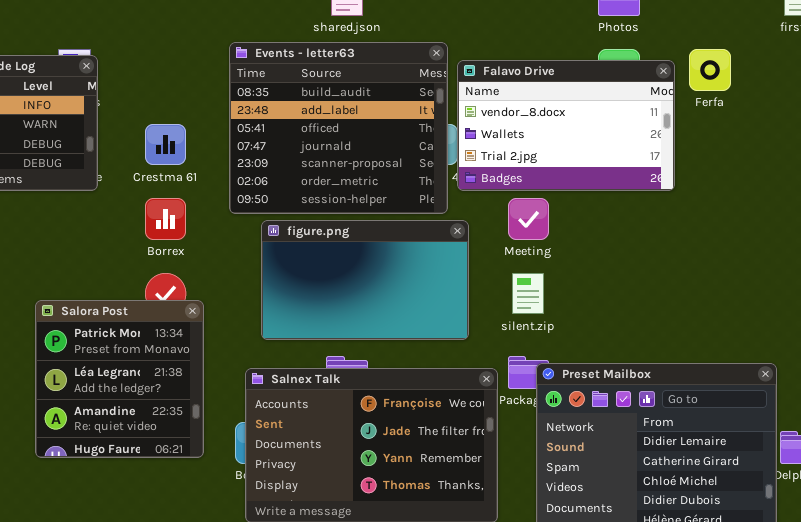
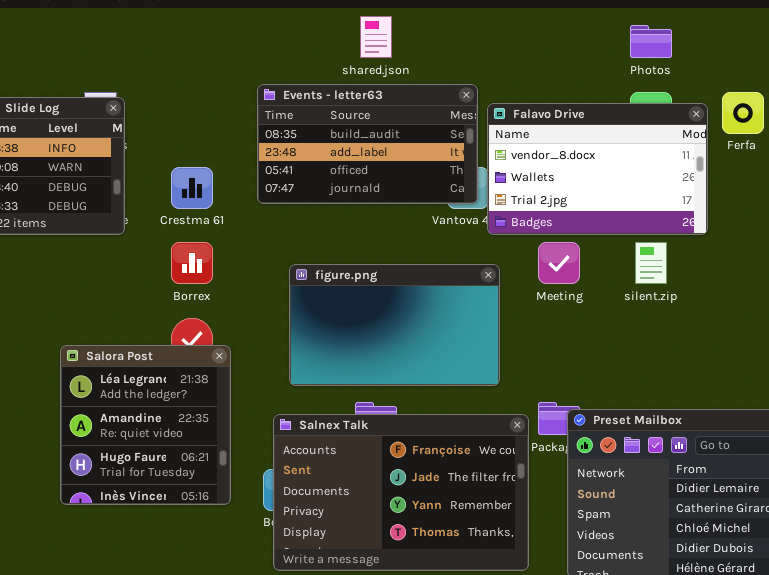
Events - letter63: [229,42,448,214] -> [257,84,478,204], resized
silent.zip: [512,273,544,314] -> [635,242,667,284], moved
Salora Post: [35,300,204,458] -> [60,345,231,505], scrolled down 1 row

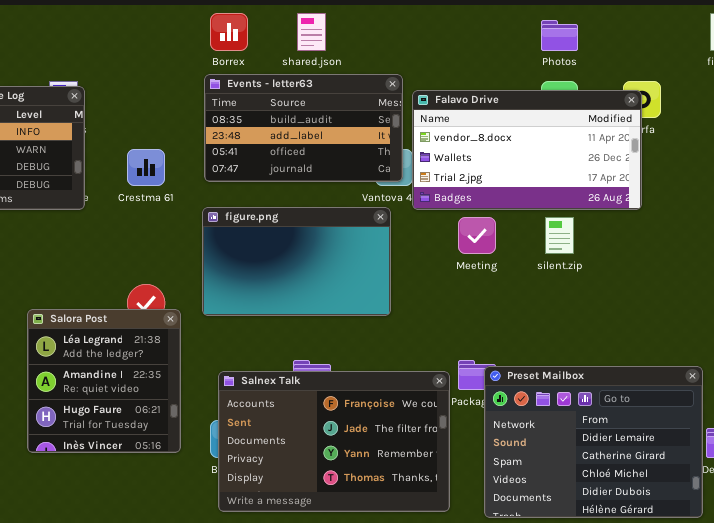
Falavo Drive: [487,103,708,235] -> [412,90,642,210], resized
Borrex: [171,242,213,284] -> [210,13,248,51], moved
figure.png: [289,264,500,386] -> [202,207,391,316], moved

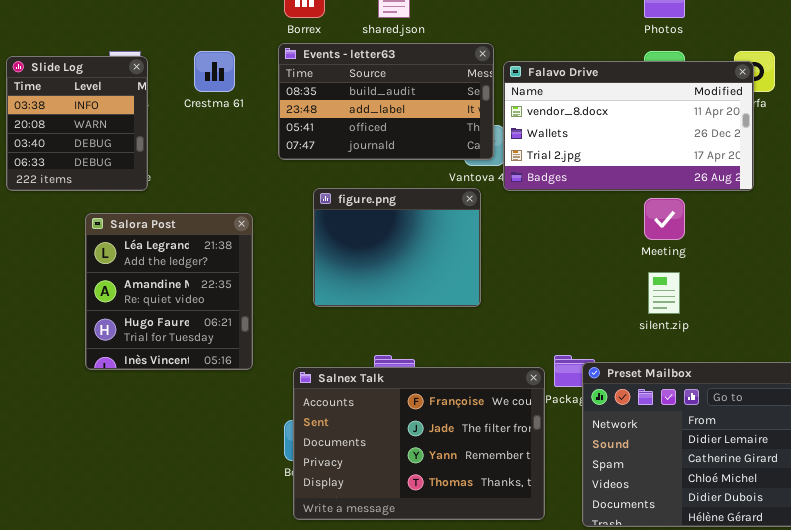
Crestma 61: [127,149,165,186] -> [194,51,235,92], moved
figure.png: [202,207,391,316] -> [313,188,481,307], resized
Meeting: [458,217,496,254] -> [644,198,685,240], moved
silent.zip: [545,217,574,254] -> [648,272,680,314], moved
Salora Post: [27,309,181,453] -> [85,213,253,370], moved

